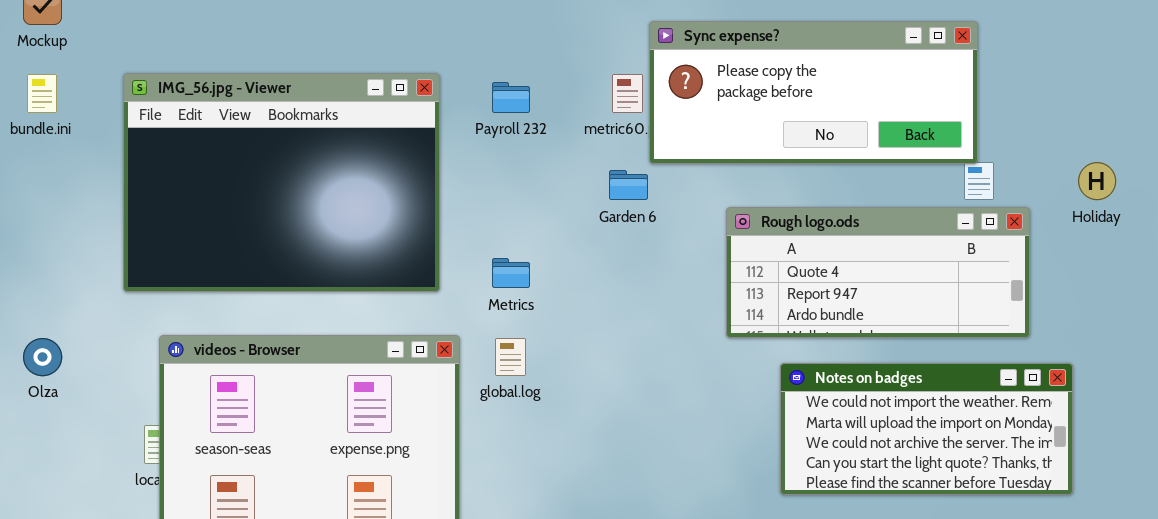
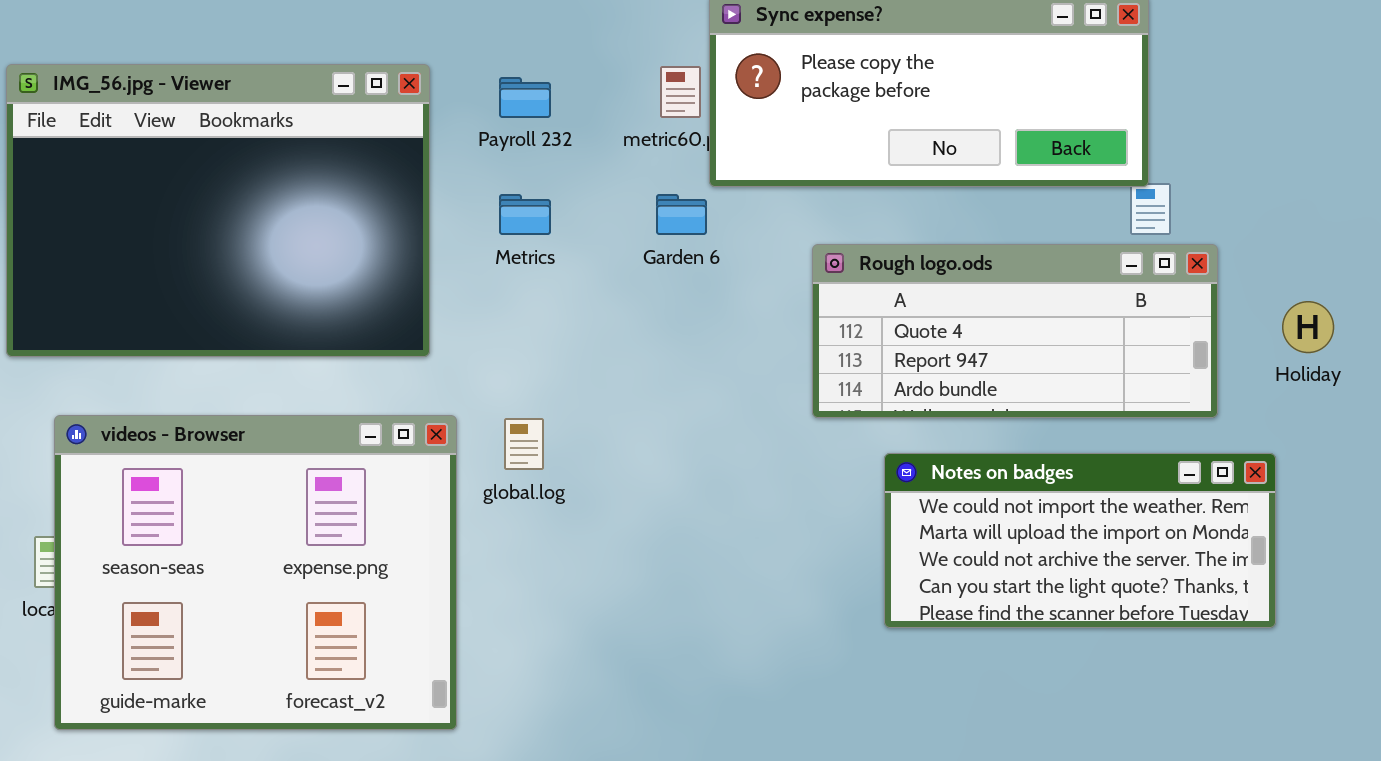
Holiday: [1078,162,1116,200] -> [1282,301,1334,353], moved
Metrics: [492,258,530,288] -> [499,194,551,235], moved

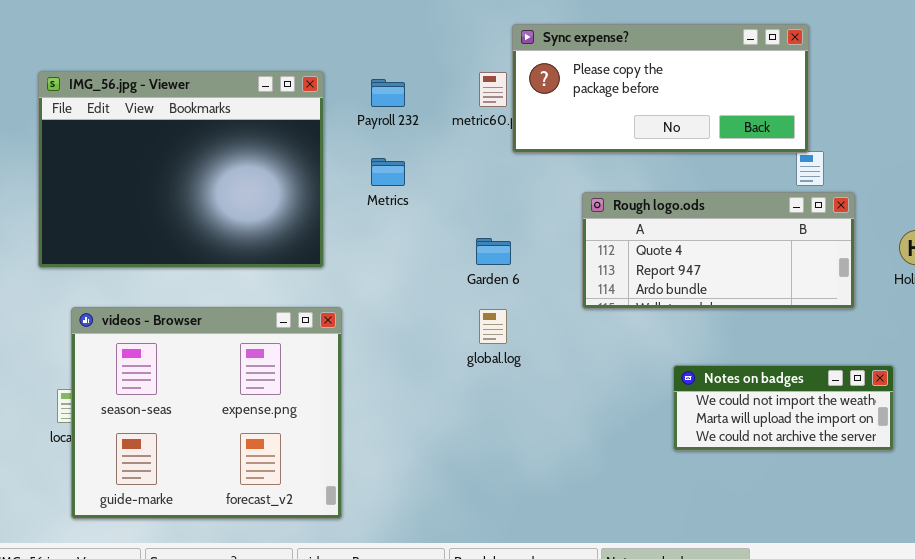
Garden 6: [656,194,707,235] -> [476,238,511,265], moved
global.log: [504,418,544,470] -> [479,309,507,344], moved
Notes on badges: [884,453,1276,628] -> [673,365,894,451], resized

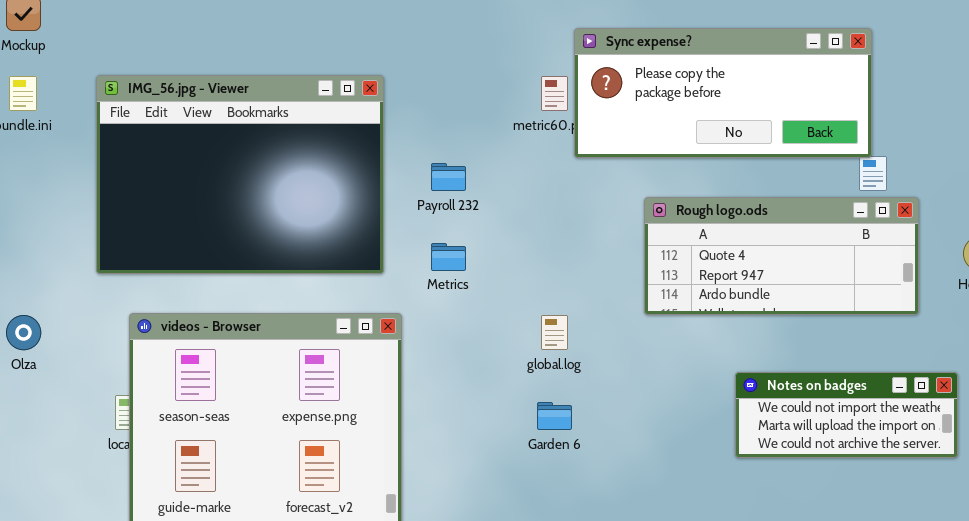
Payroll 232: [371,79,405,107] -> [431,163,466,191], moved
Metrics: [371,158,405,186] -> [431,243,466,271], moved
Garden 6: [476,238,511,265] -> [537,402,572,430], moved

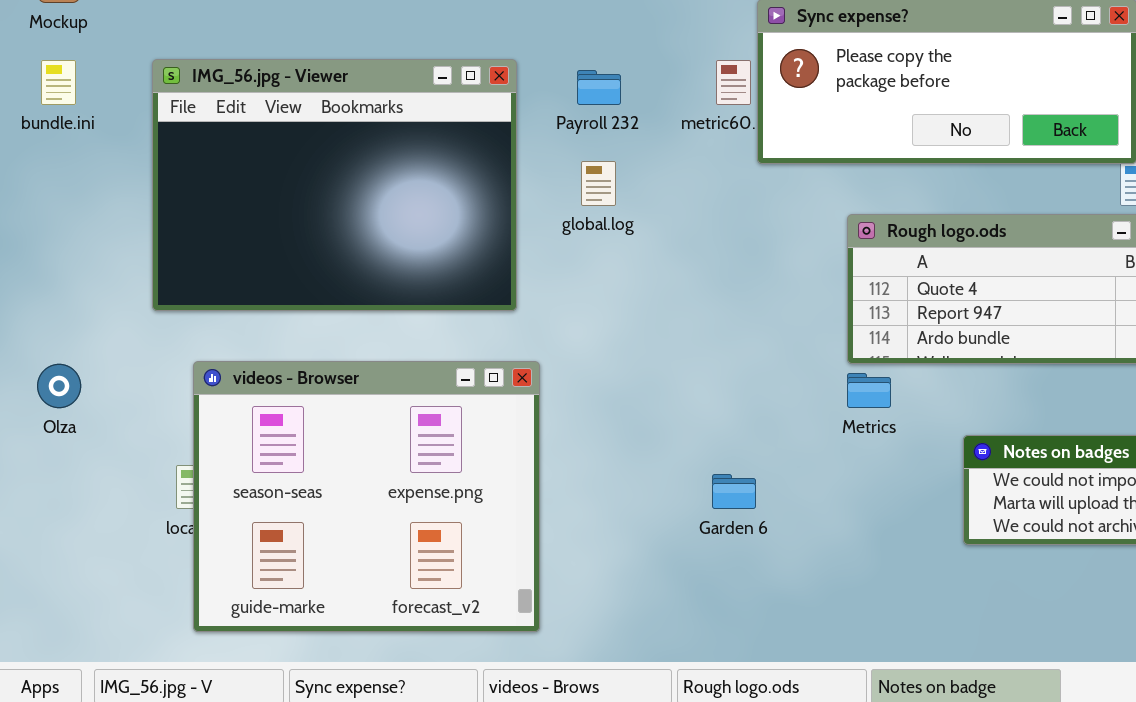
Payroll 232: [431,163,466,191] -> [577,70,621,105], moved
Metrics: [431,243,466,271] -> [847,373,891,408], moved
global.log: [541,315,568,350] -> [581,161,616,206], moved

